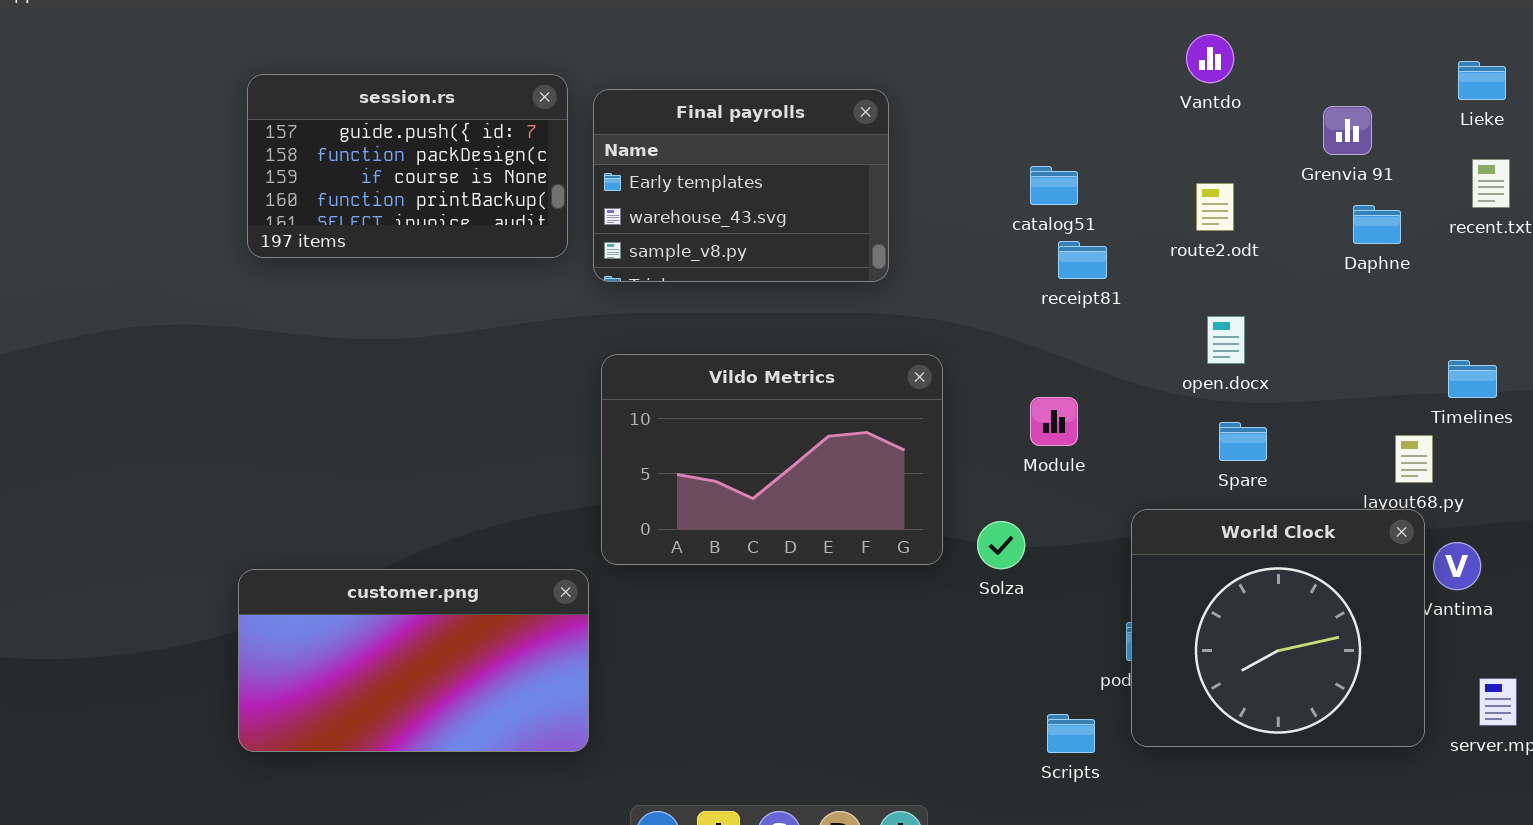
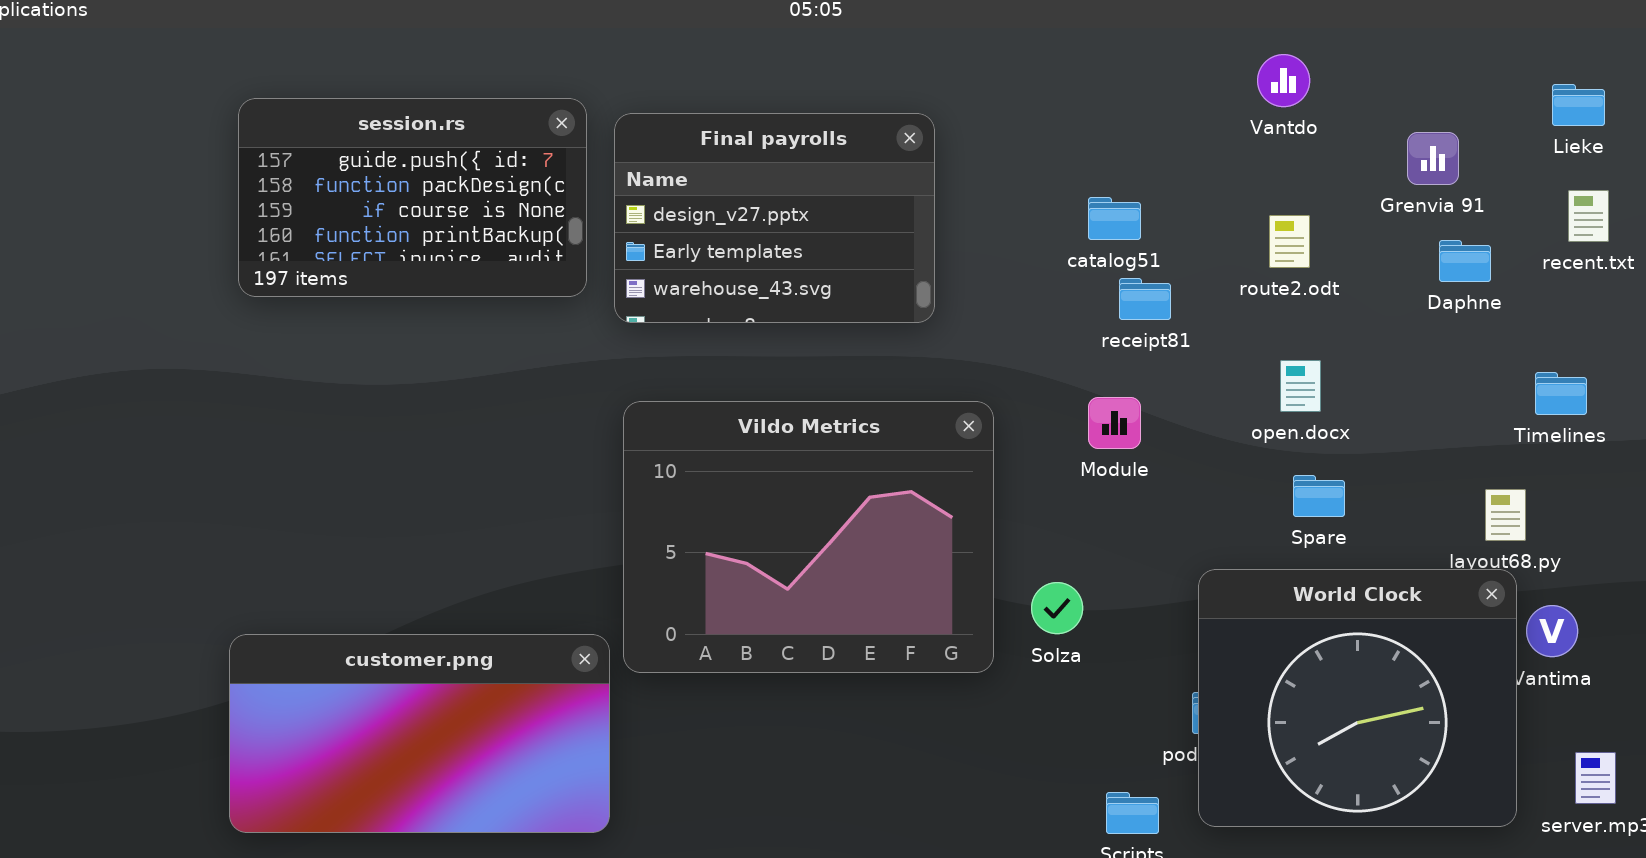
Final payrolls: [593,89,889,282] -> [614,113,935,323], scrolled up 1 row
Vildo Metrics: [601,354,943,565] -> [623,401,994,673], resized
Timelines: [1448,360,1497,398] -> [1535,372,1587,415], moved
Module: [1030,397,1078,446] -> [1088,397,1141,449], moved

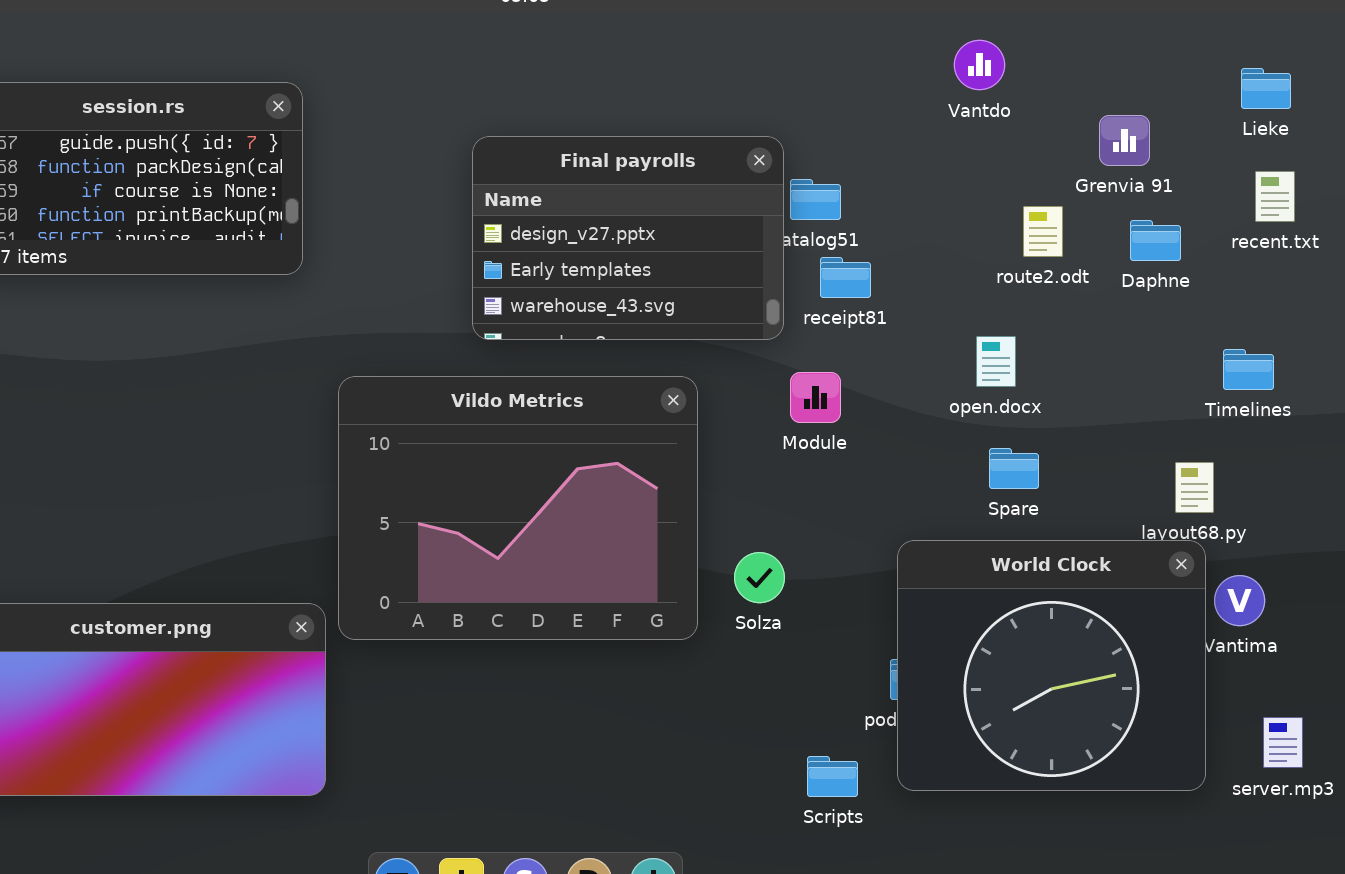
Final payrolls: [614,113,935,323] -> [472,136,784,340], moved
route2.odt: [1269,215,1310,268] -> [1023,206,1063,257], moved

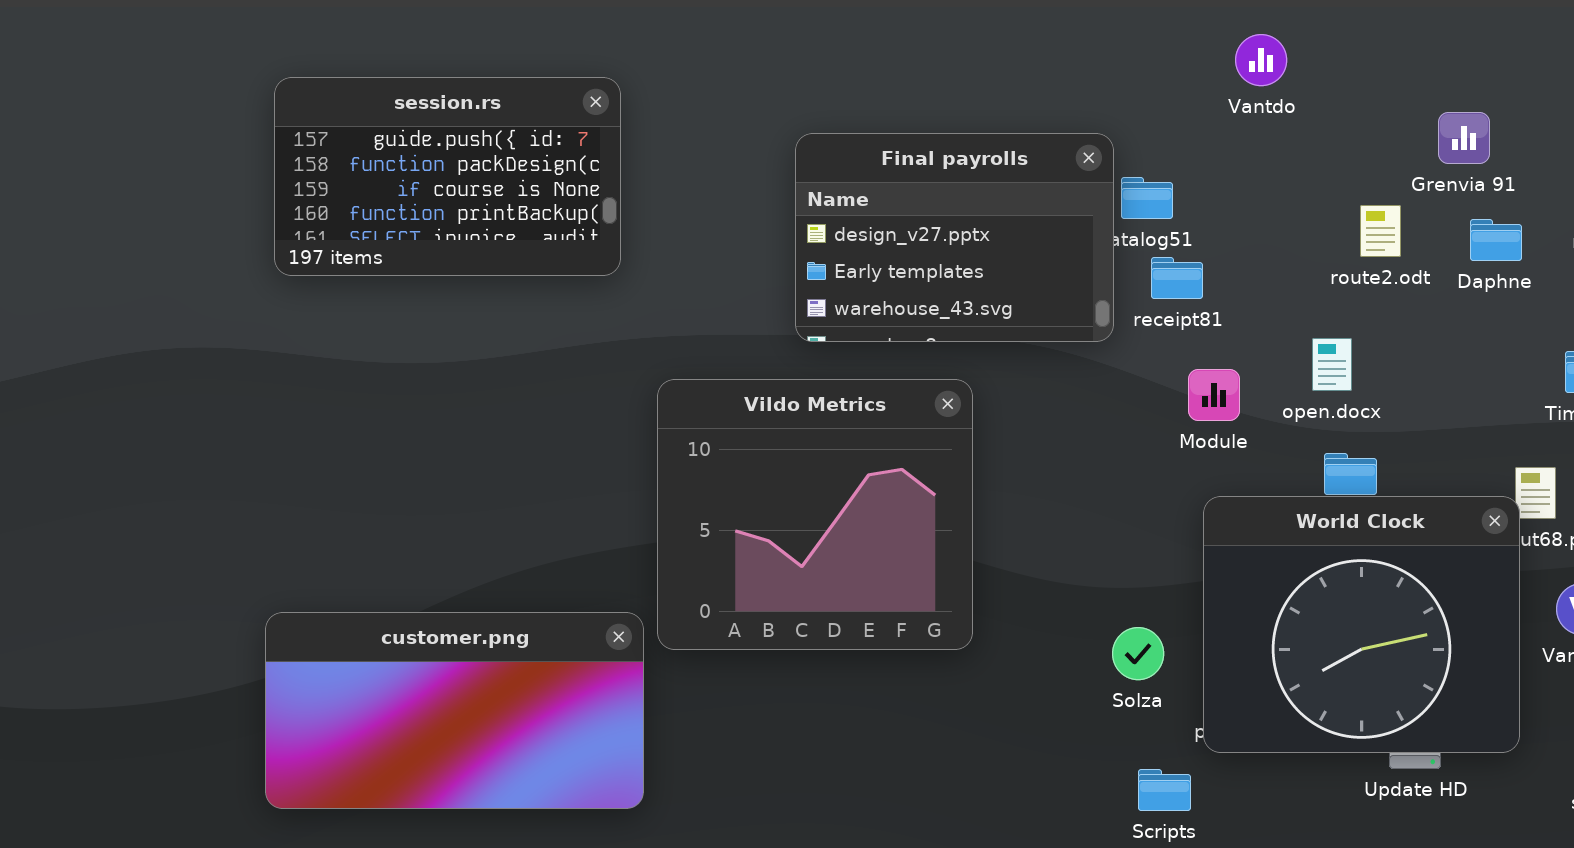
Vantdo: [954,40,1005,90] -> [1235,34,1287,86], moved
Module: [790,372,841,423] -> [1188,369,1240,421], moved
Vildo Metrics: [338,376,698,640] -> [657,379,973,650], resized
World Clock: [897,540,1206,791] -> [1203,496,1520,753], moved
Solza: [734,552,785,603] -> [1112,627,1164,680], moved

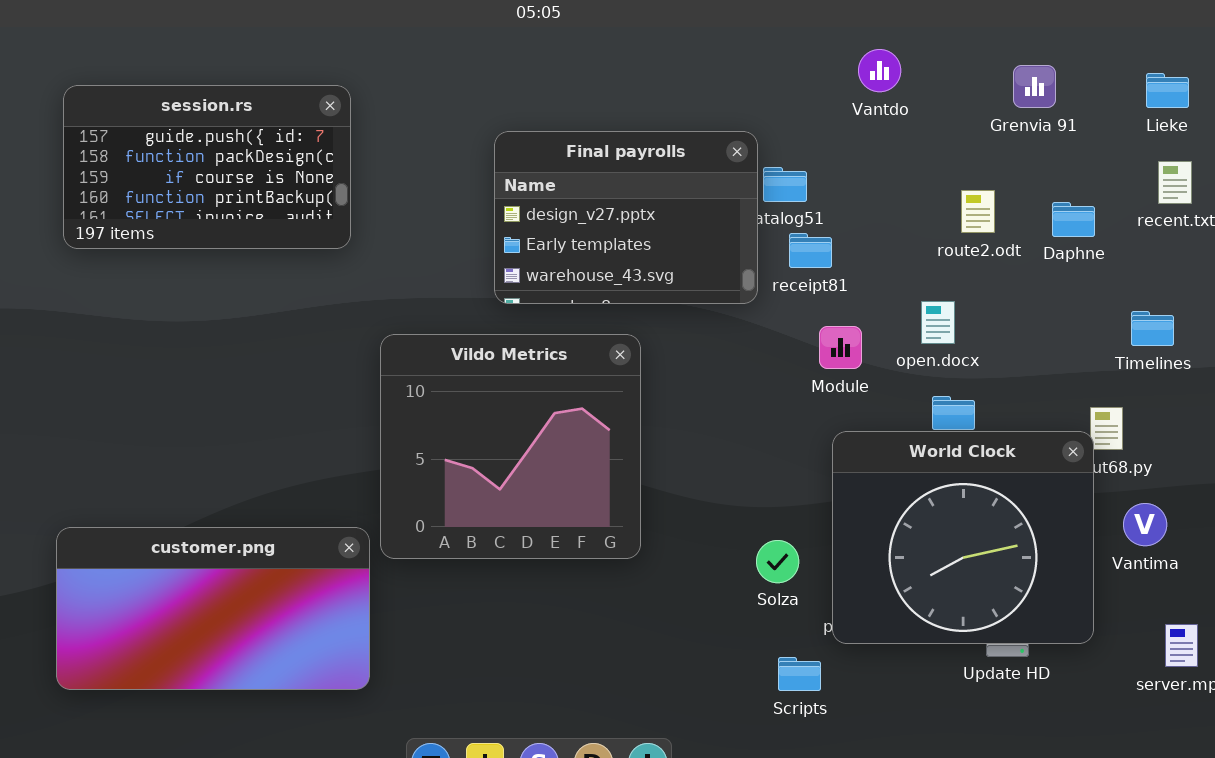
Grenvia 91: [1438,112,1490,164] -> [1013,65,1056,108], moved

